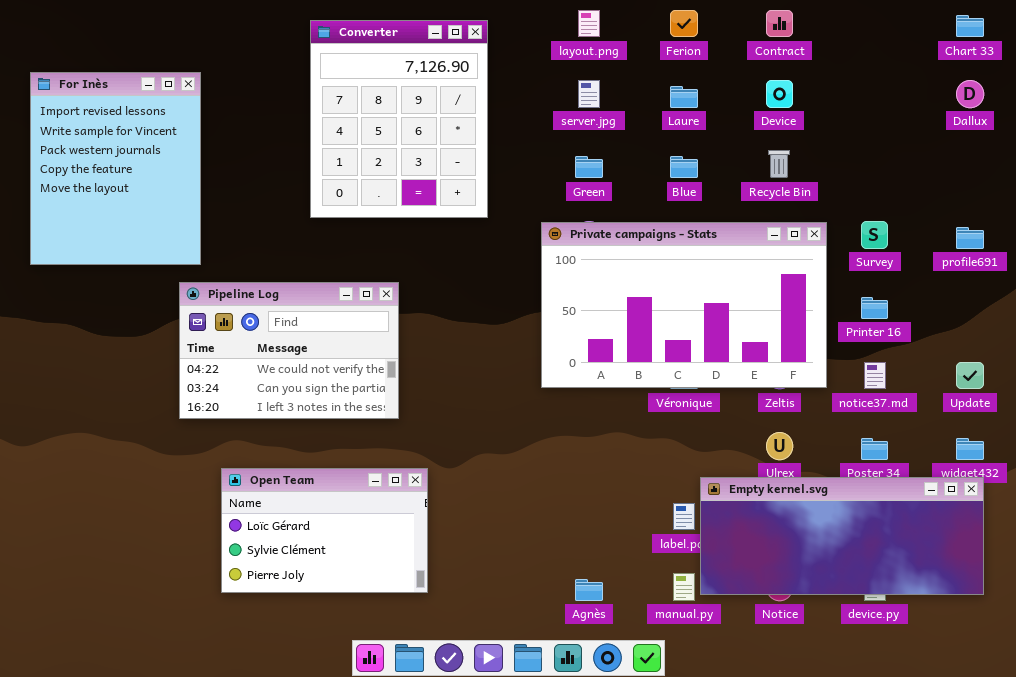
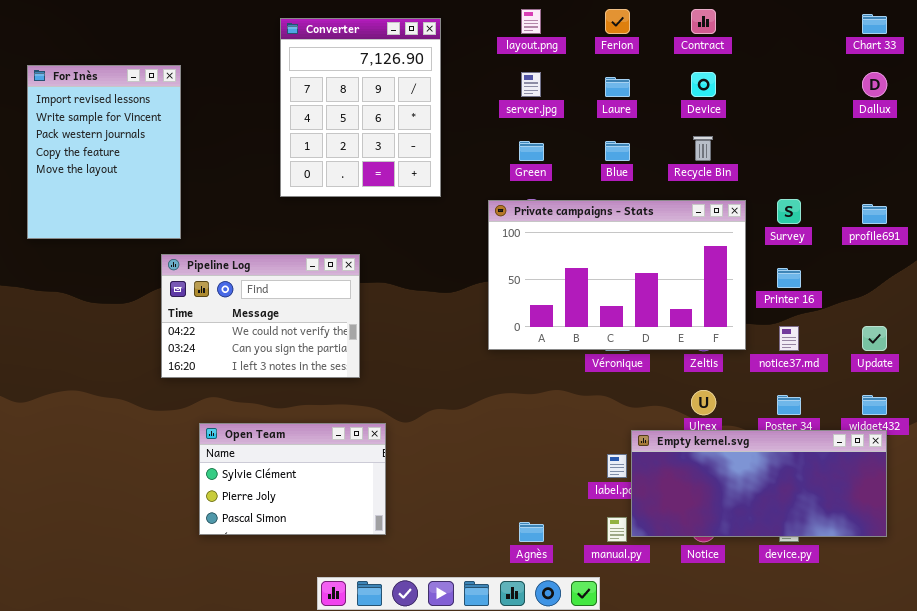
Open Team: [221,468,428,593] -> [199,423,386,535], scrolled down 1 row

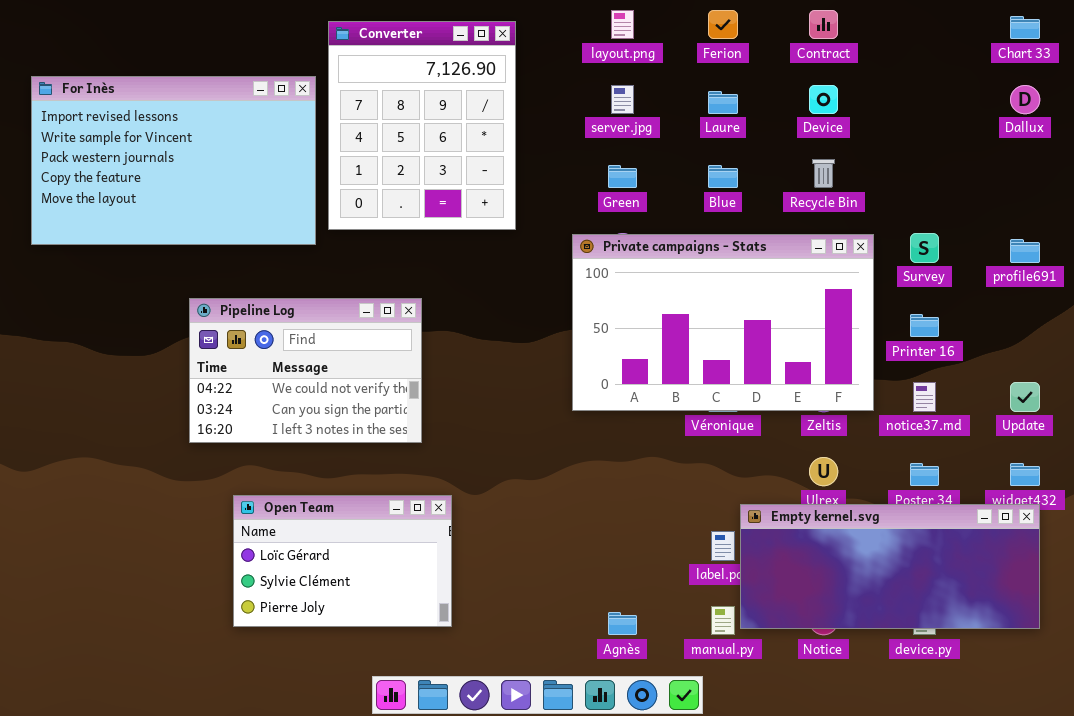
For Inès: [27,65,181,239] -> [31,76,316,245], resized
Open Team: [199,423,386,535] -> [233,495,452,627], scrolled up 1 row

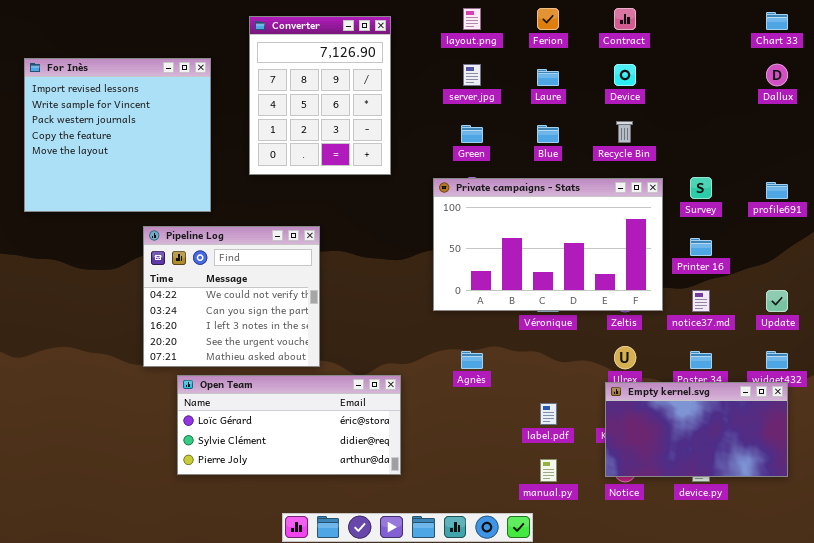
For Inès: [31,76,316,245] -> [24,58,211,212], resized
Pipeline Log: [189,298,422,443] -> [143,226,320,367], resized
Open Team: [233,495,452,627] -> [177,375,401,475], resized
Empty kernel.svg: [740,504,1040,629] -> [605,382,788,477], resized
Agnès: [608,612,637,635] -> [461,351,483,369], moved

